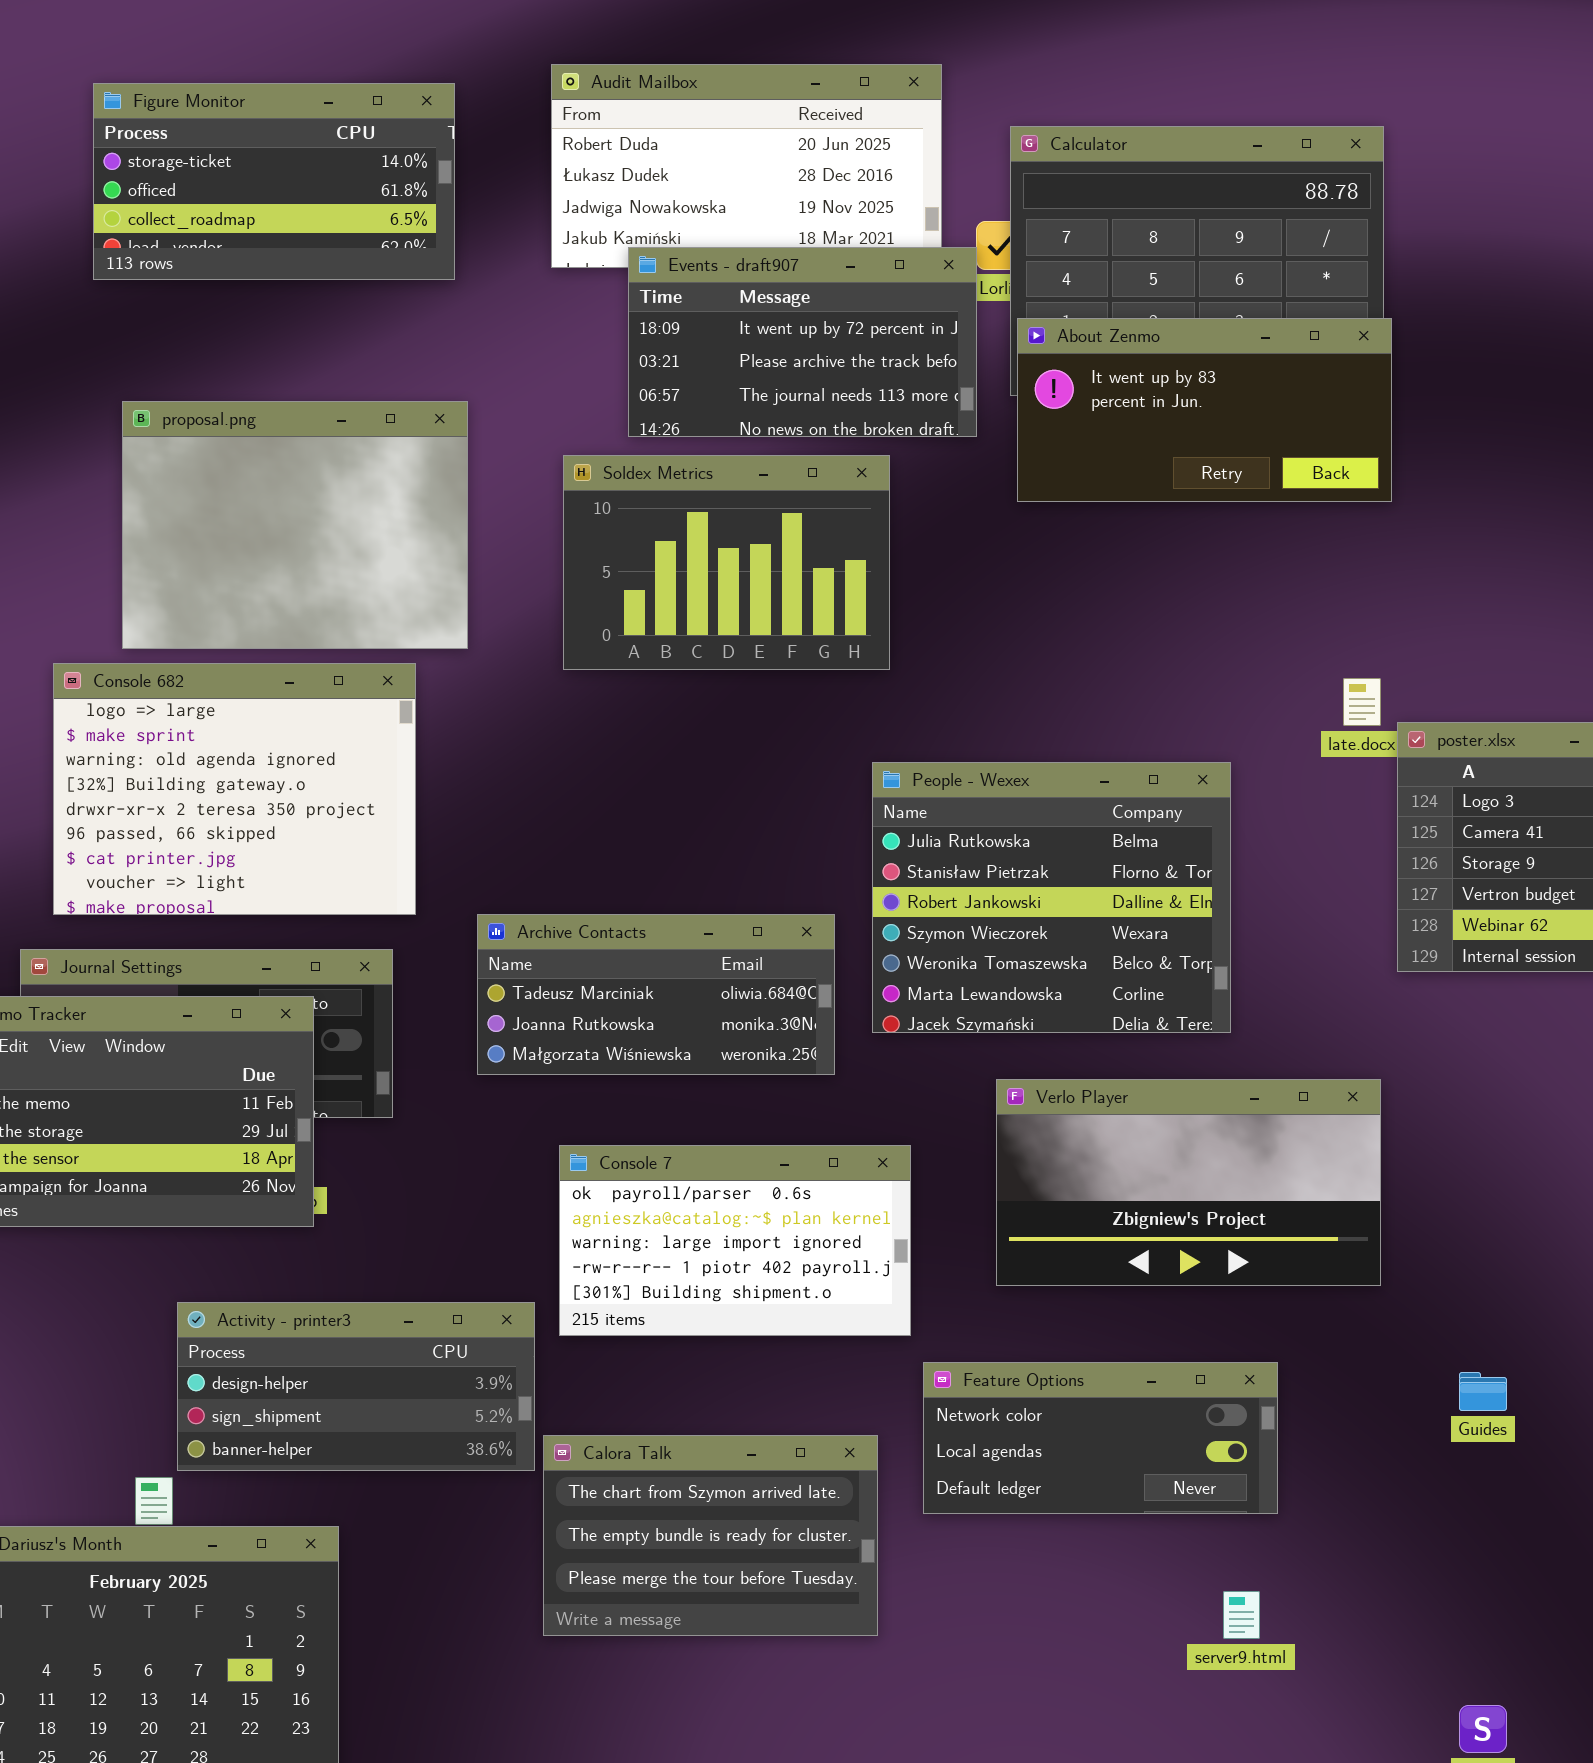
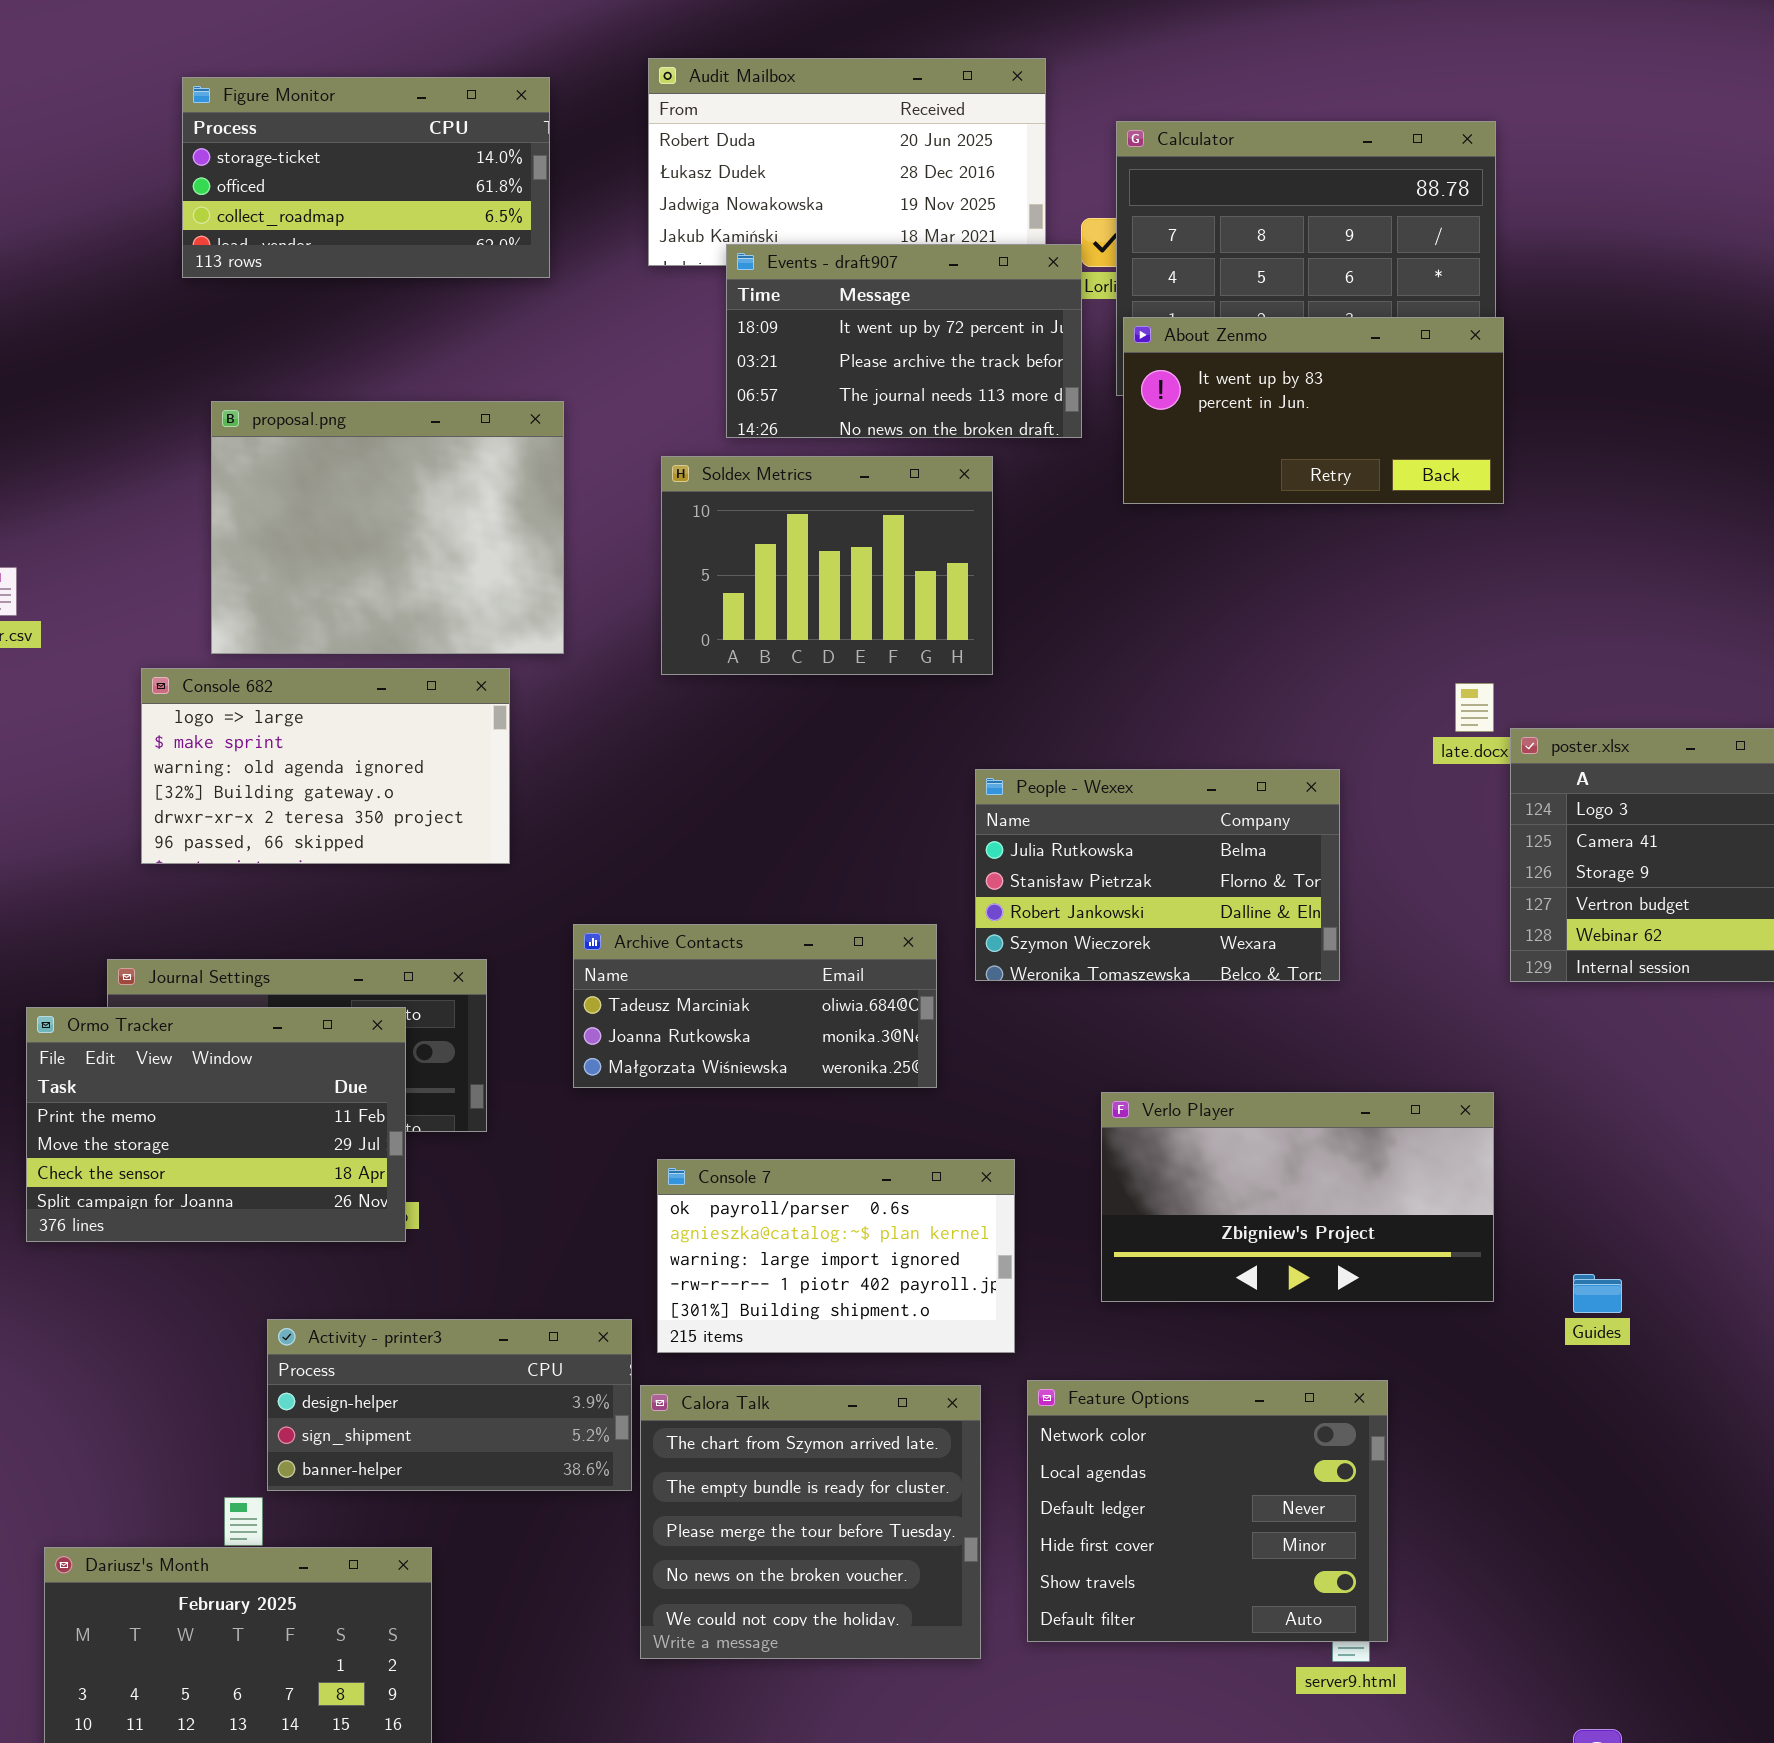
Console 682: [53,663,416,915] -> [141,668,510,864], resized
People - Wexex: [872,762,1231,1033] -> [975,769,1340,981], resized
Feature Options: [923,1362,1278,1514] -> [1027,1380,1388,1642], resized
Guides: [1459,1372,1507,1411] -> [1573,1274,1622,1313], moved
Calora Talk: [543,1435,878,1636] -> [640,1385,981,1659], resized

